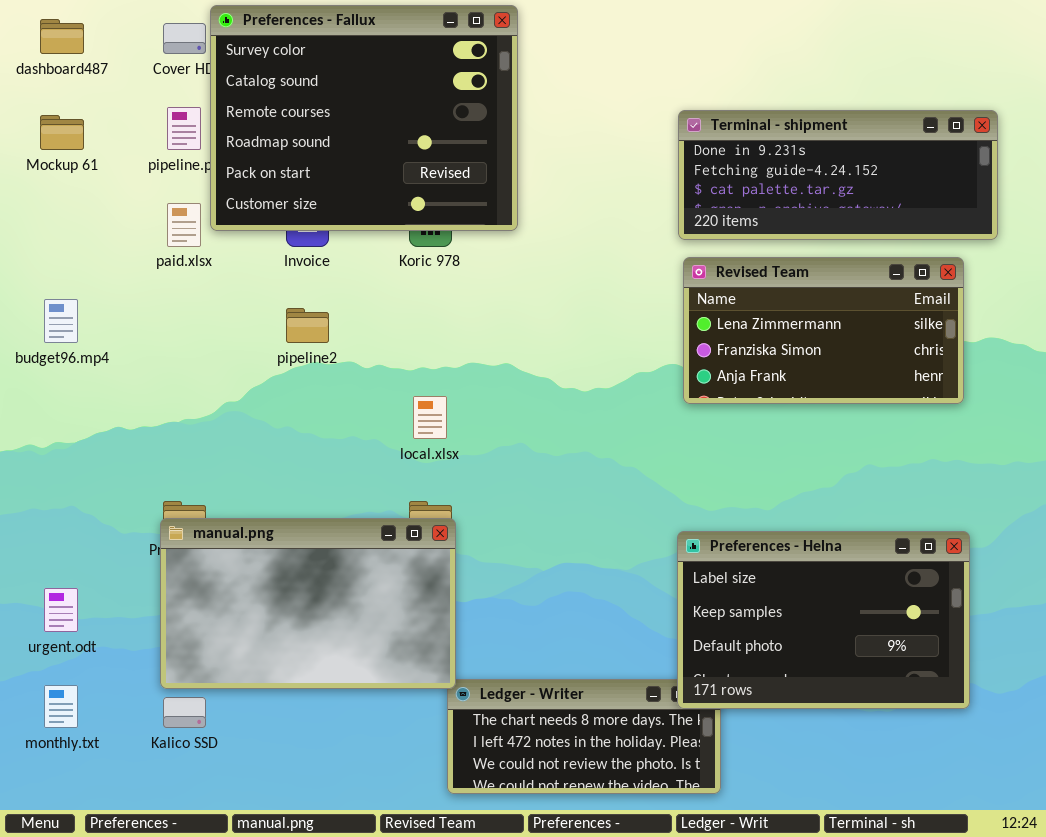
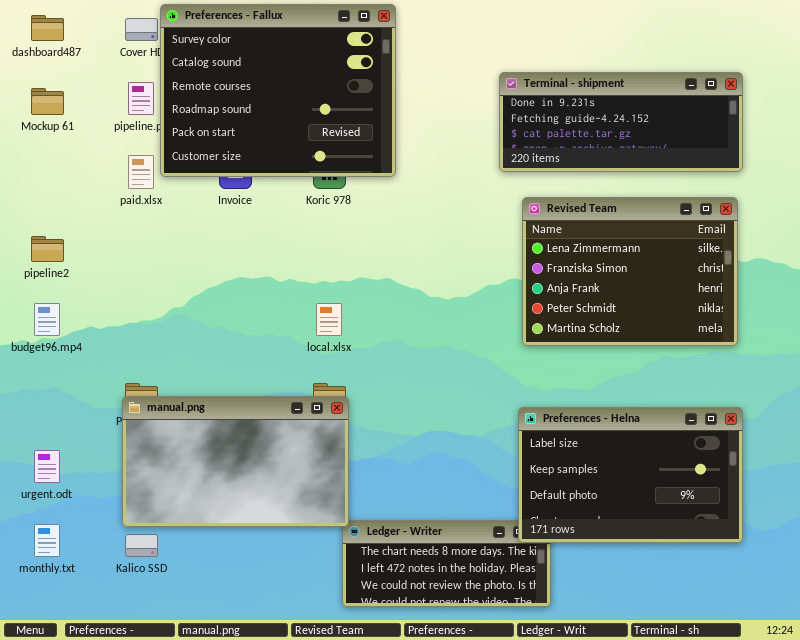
Terminal - shipment: [678,110,998,240] -> [499,72,743,172], moved
Revised Team: [683,257,964,404] -> [522,197,738,346], resized
budget96.mp4: [44,299,78,343] -> [34,303,60,336], moved
pipeline2: [286,308,329,343] -> [31,236,64,262], moved

